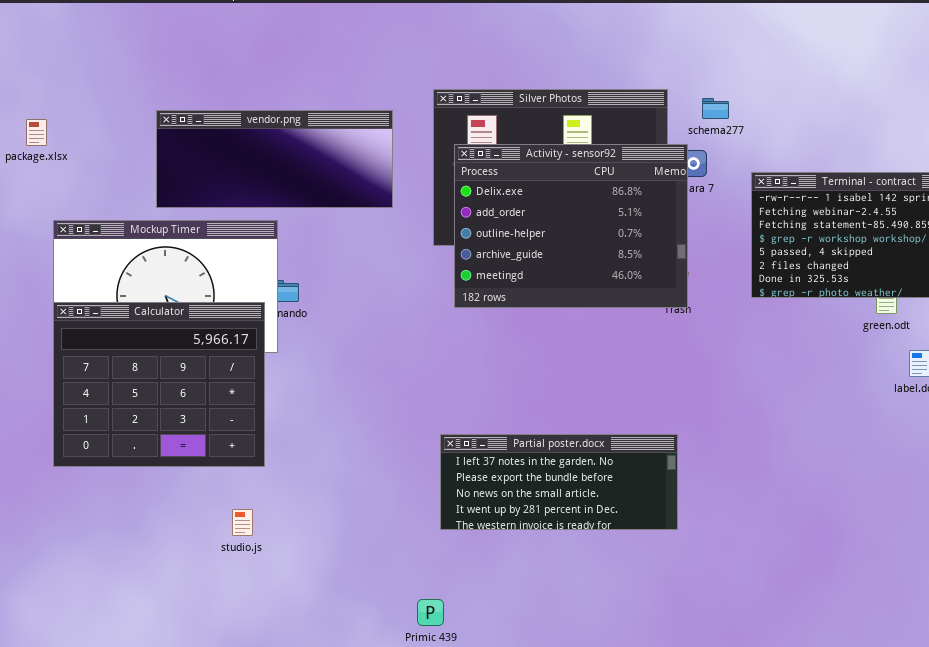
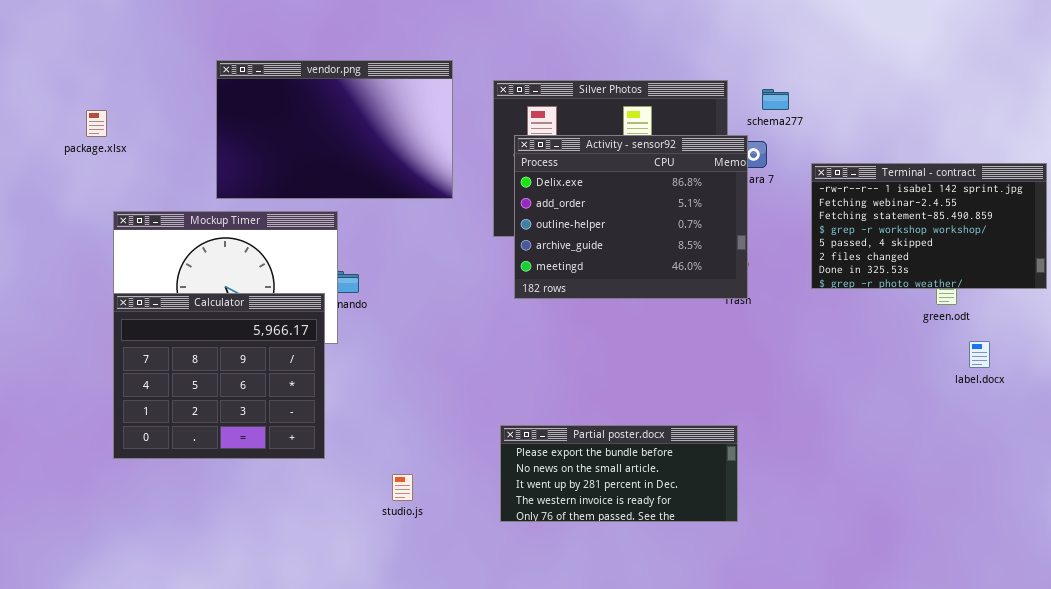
vendor.png: [156,110,393,208] -> [216,60,453,199], resized
Partial poster.docx: [440,434,678,530] -> [500,425,738,522], scrolled down 1 row
studio.js: [232,509,253,536] -> [392,474,413,501], moved

